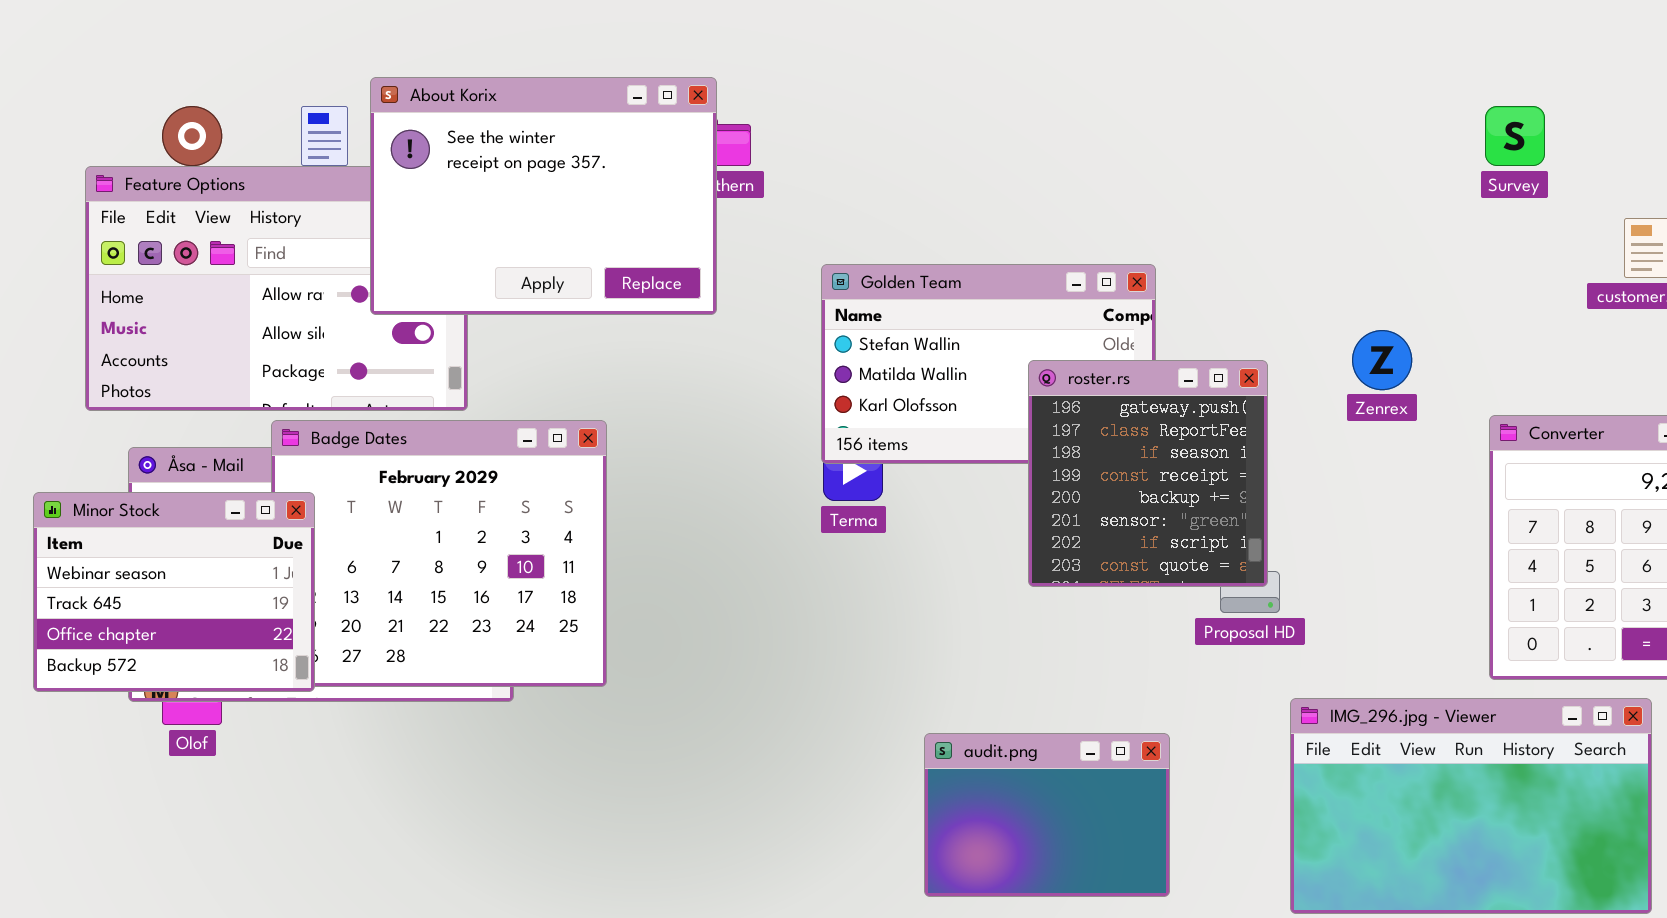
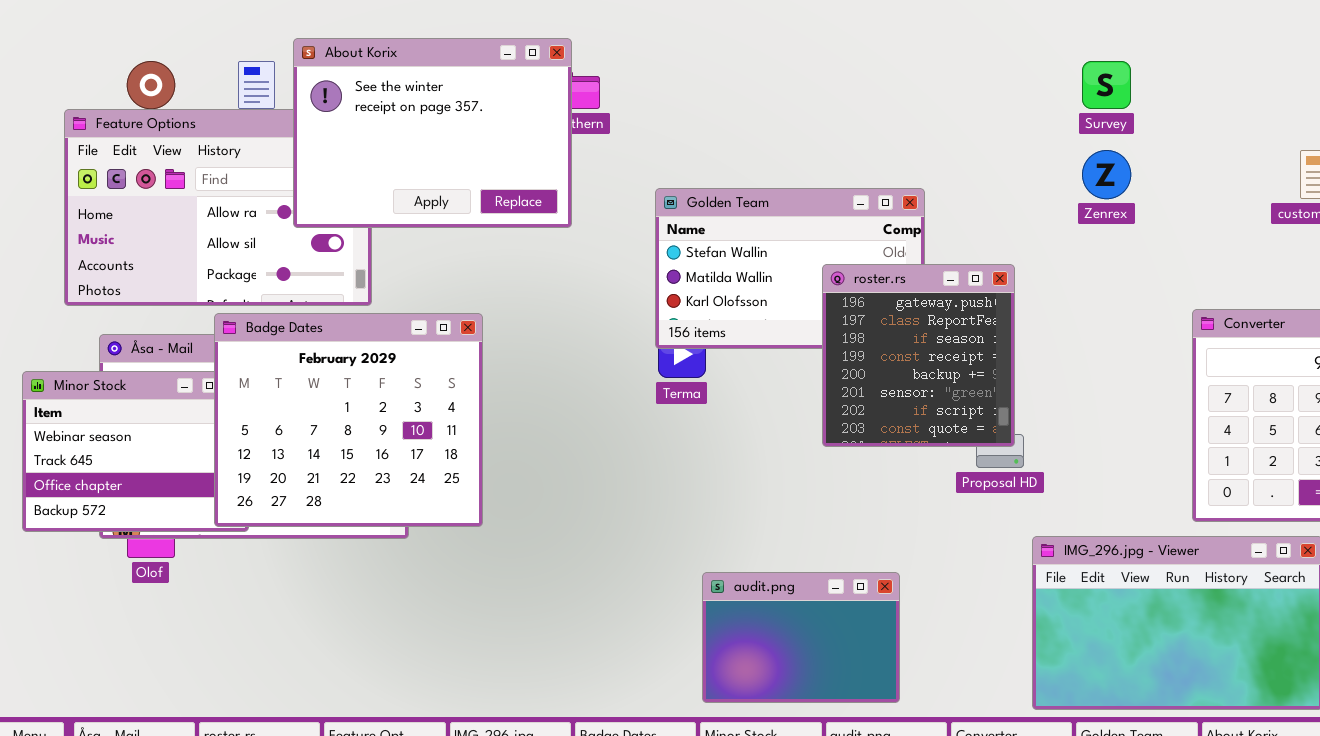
Survey: [1485,106,1545,166] -> [1082,61,1131,109], moved
Zenrex: [1352,330,1412,390] -> [1082,150,1131,199], moved
Badge Dates: [271,420,607,687] -> [214,313,483,527], raised
audit.png: [924,733,1170,897] -> [702,572,900,703], moved

